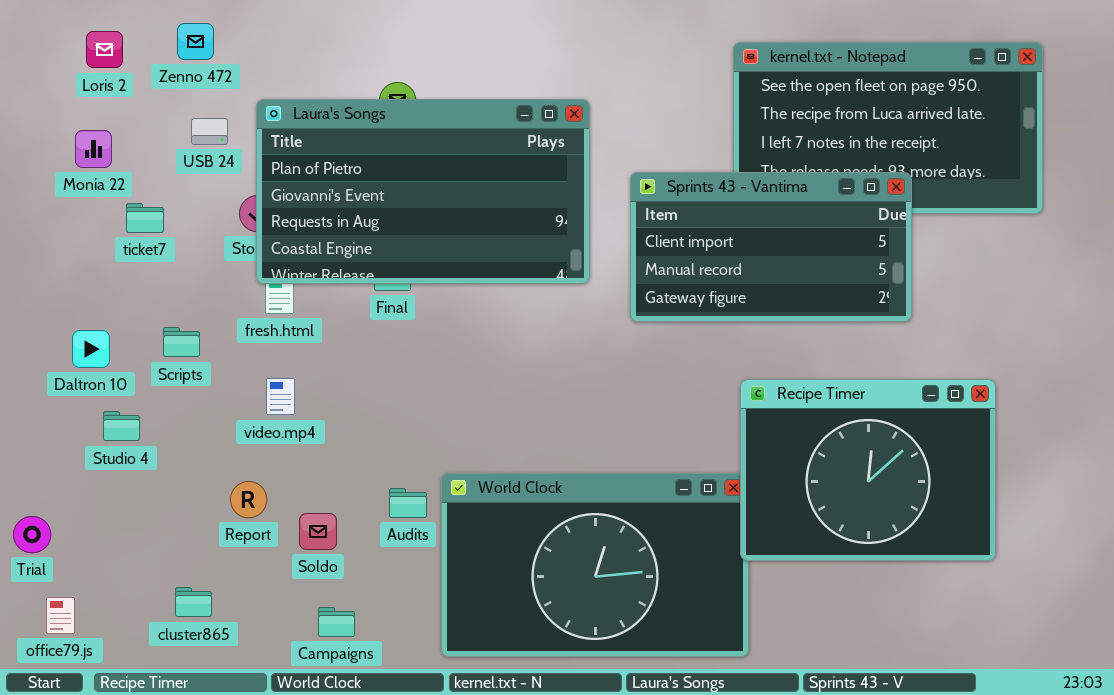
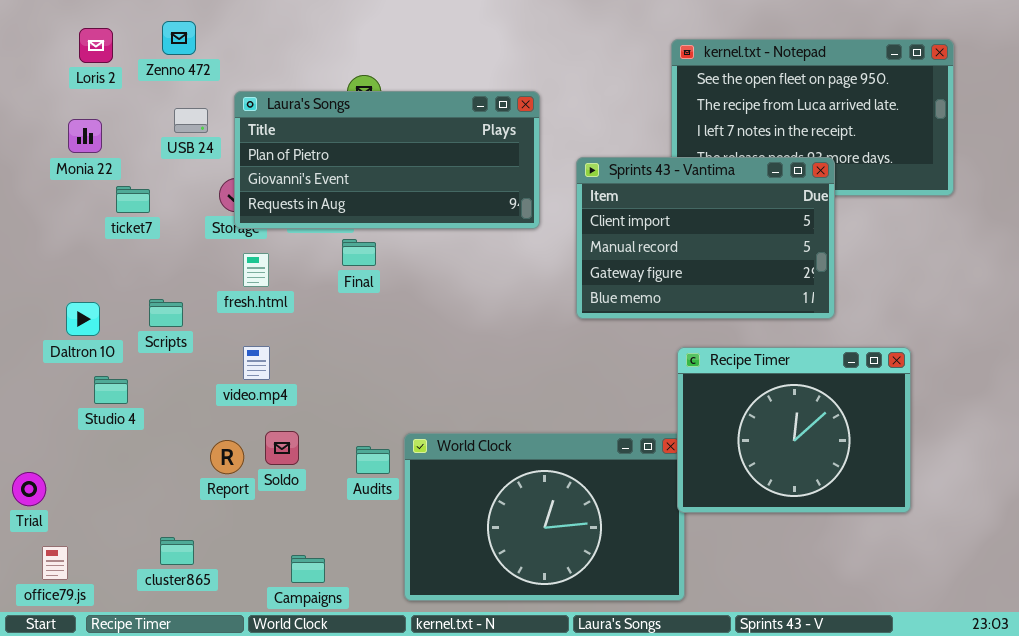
Laura's Songs: [256,99,590,284] -> [234,91,540,229], resized
Sprints 43 - Vantima: [630,172,912,322] -> [576,157,835,319], resized
Soldo: [299,513,337,550] -> [265,431,299,465], moved

